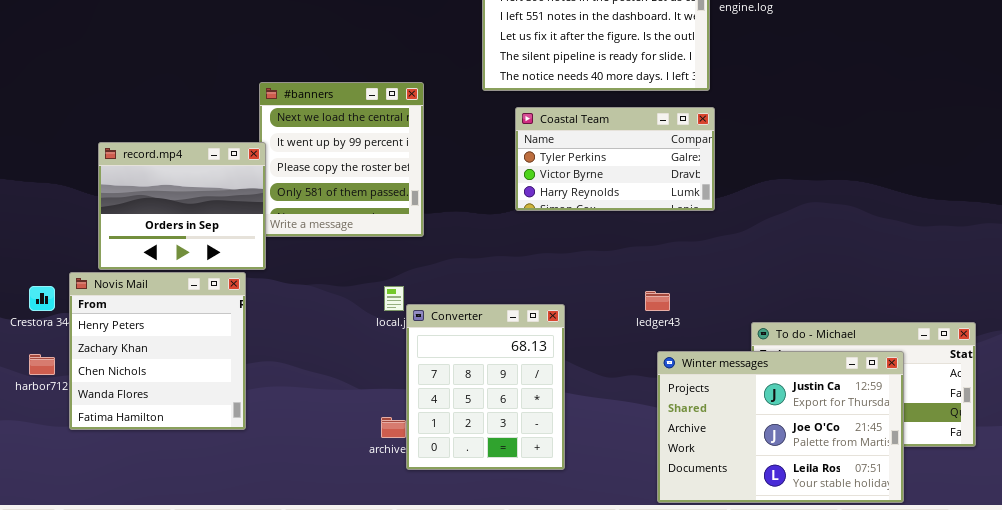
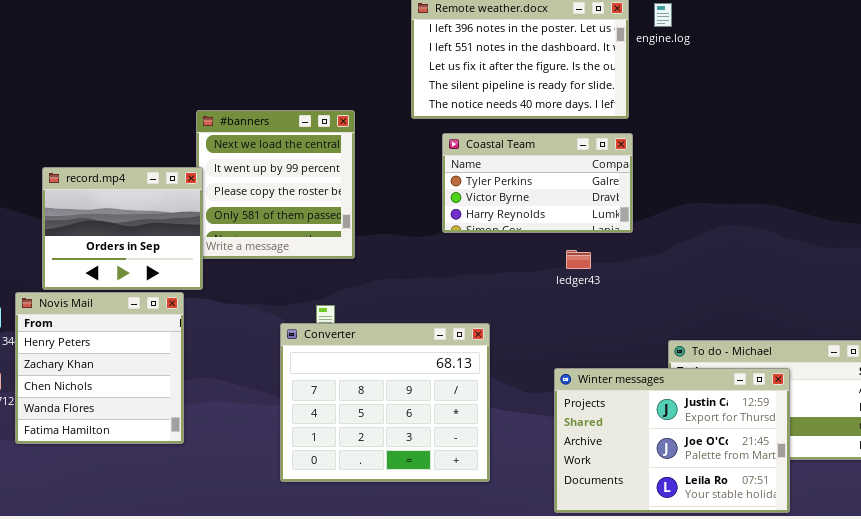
ledger43: [645,291,670,311] -> [566,250,591,269], moved
Converter: [406,304,565,470] -> [280,323,490,482], resized
Winter messages: [657,351,904,503] -> [554,368,790,513], moved

